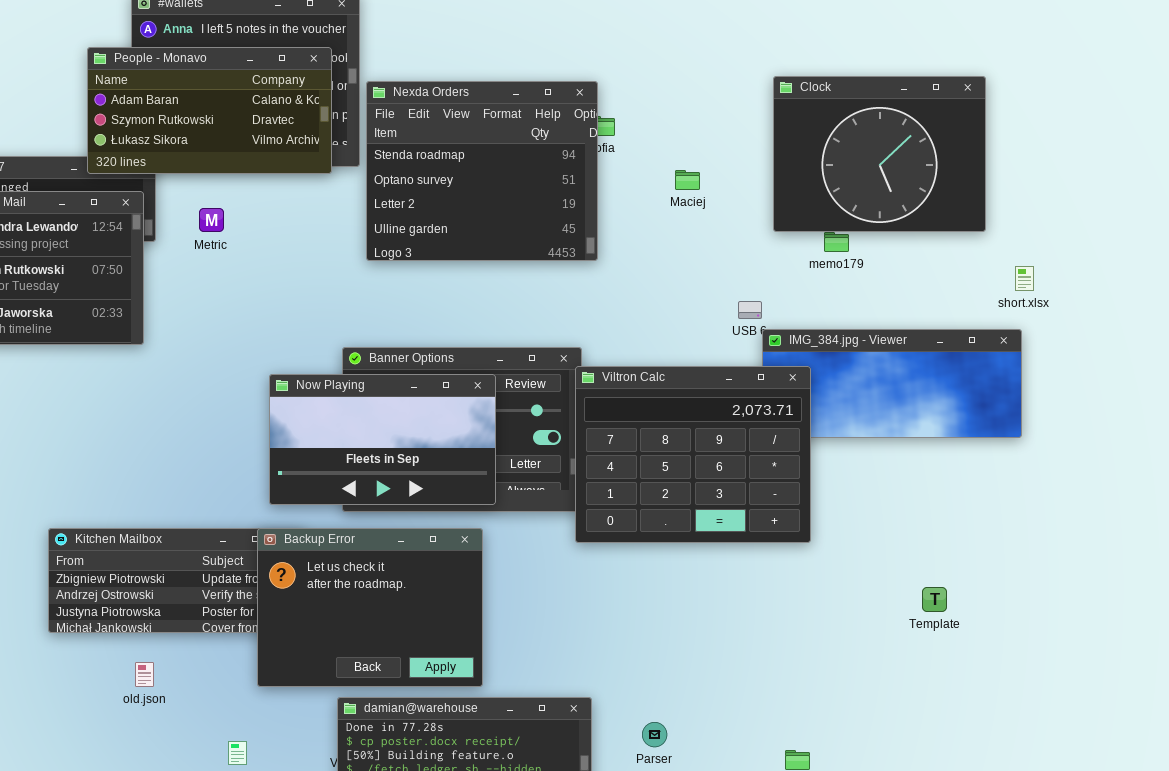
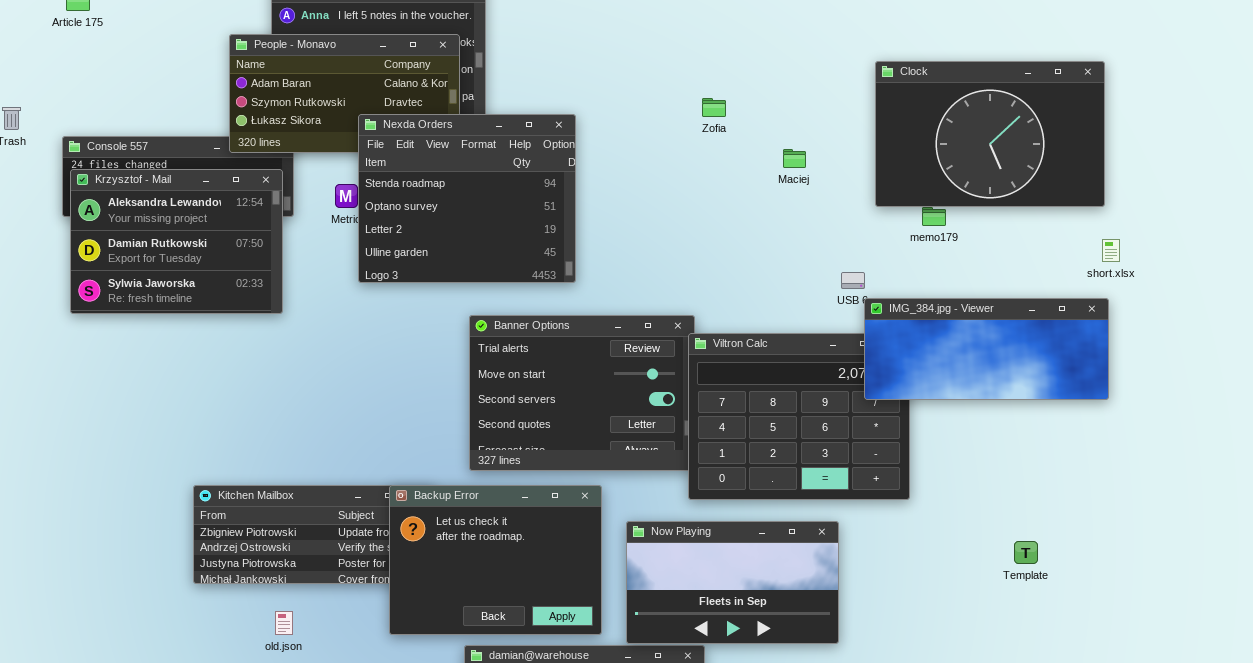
Clock: [773,76,986,232] -> [875,61,1105,207], resized
Nexda Orders: [366,81,598,261] -> [358,114,576,283], moved
IMG_384.jpg - Viewer: [762,329,1022,438] -> [864,298,1109,400], raised
Now Playing: [269,374,496,505] -> [626,521,839,644], moved

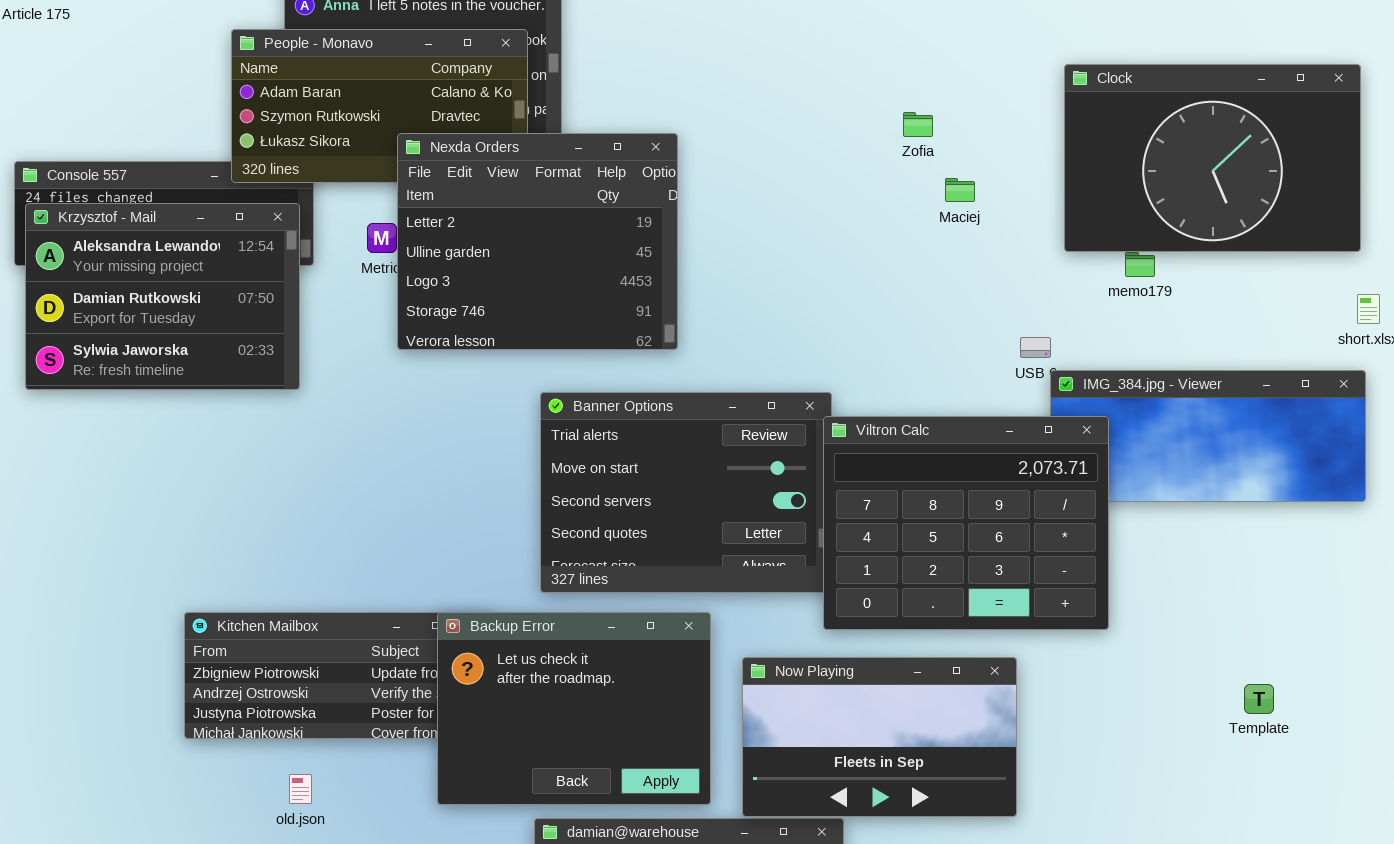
Zofia: [702,98,726,117] -> [903,112,933,137], moved
Nexda Orders: [358,114,576,283] -> [397,133,678,350], scrolled down 2 rows
Viltron Calc: [688,333,910,500] -> [823,416,1109,630], raised

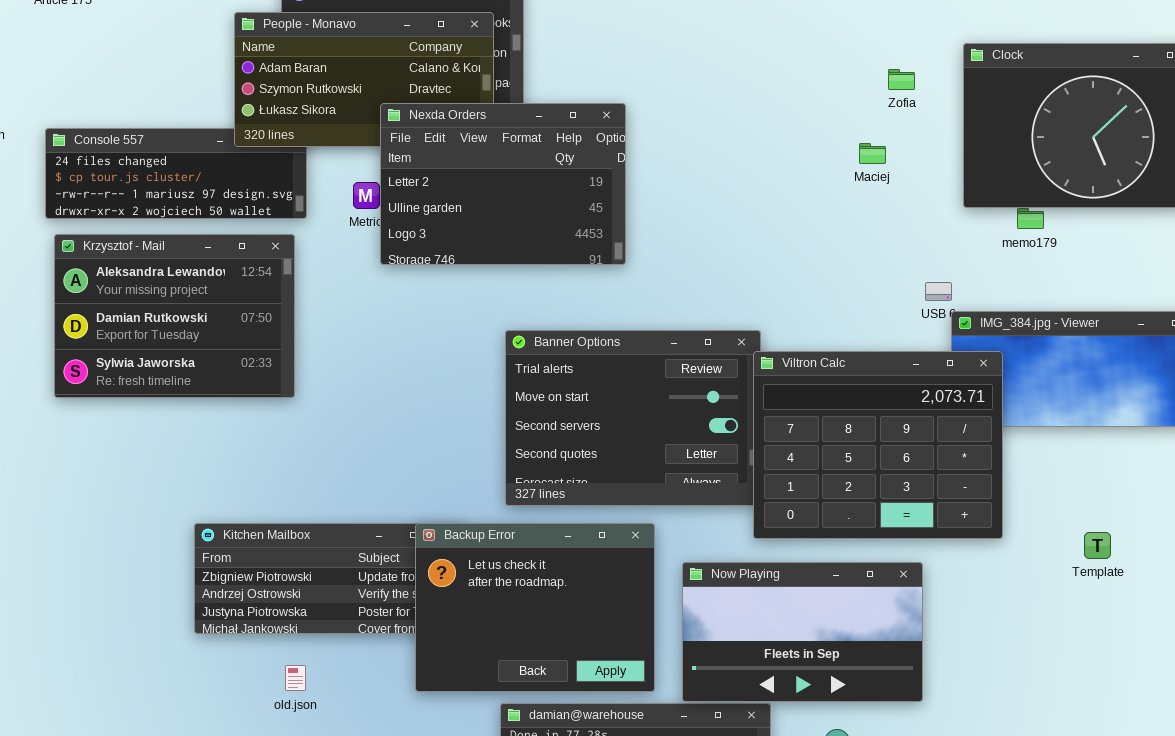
Zofia: [903,112,933,137] -> [888,69,915,90], moved
Nexda Orders: [397,133,678,350] -> [380,103,626,265], resized
Krzysztof - Mail: [25,203,300,390] -> [54,234,295,398], moved
Template: [1244,684,1274,714] -> [1084,532,1111,559], moved

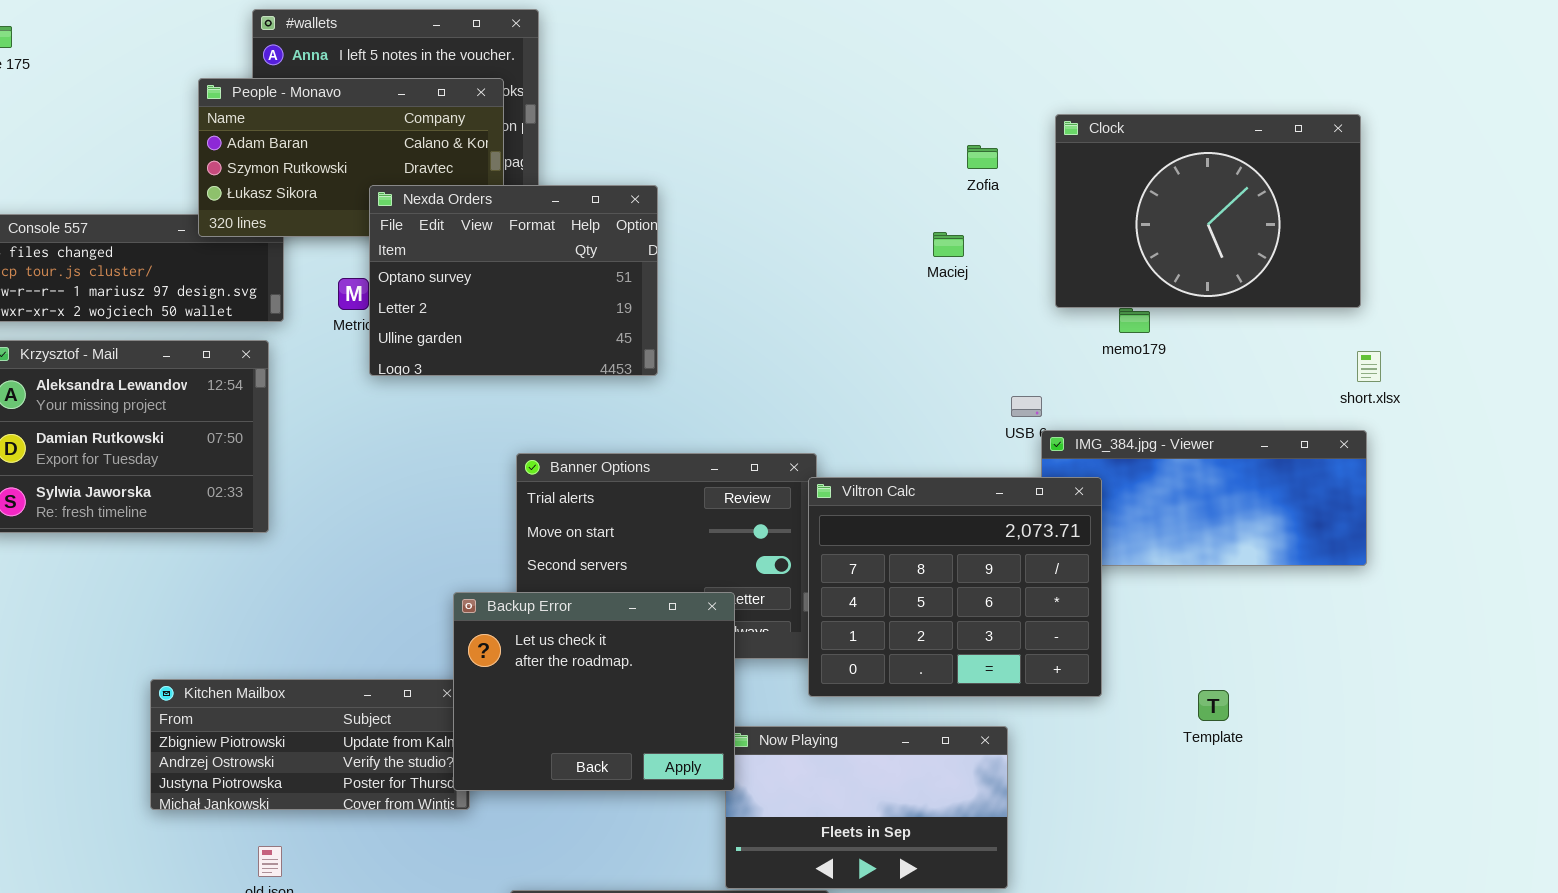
Nexda Orders: [380,103,626,265] -> [369,185,658,376], scrolled up 1 row
Backup Error: [415,523,655,692] -> [453,592,735,791], moved

